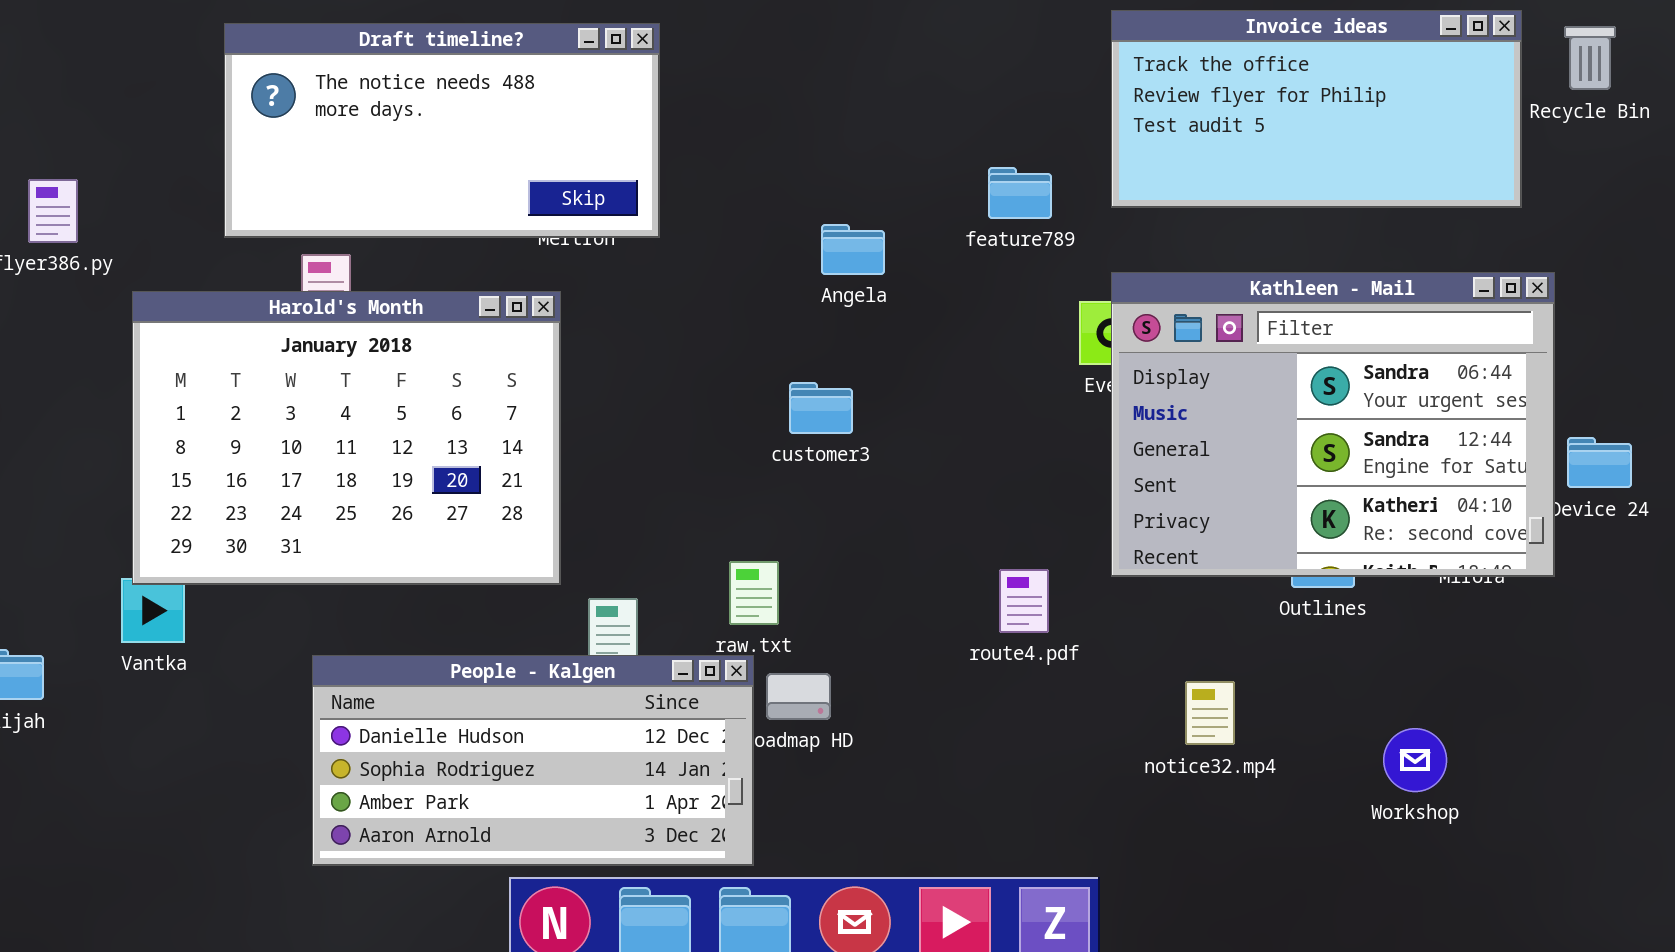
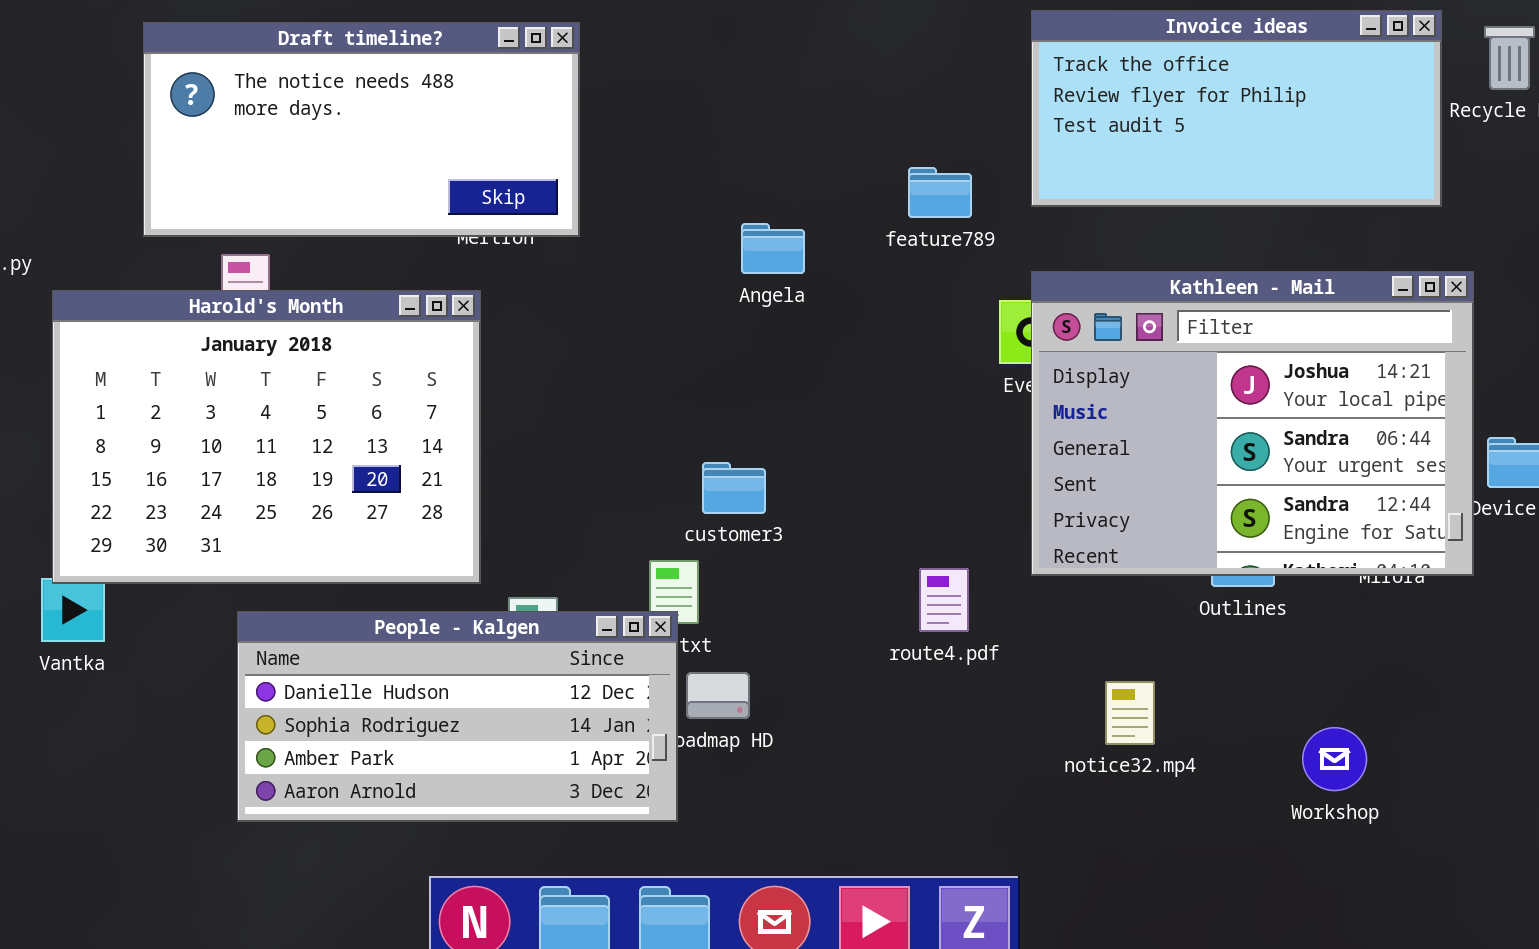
Kathleen - Mail: [1111,272,1555,577] -> [1031,271,1474,576], scrolled up 1 row
customer3: [789,382,853,434] -> [702,462,766,514], moved
People - Kalgen: [312,655,754,866] -> [237,611,678,822], moved

